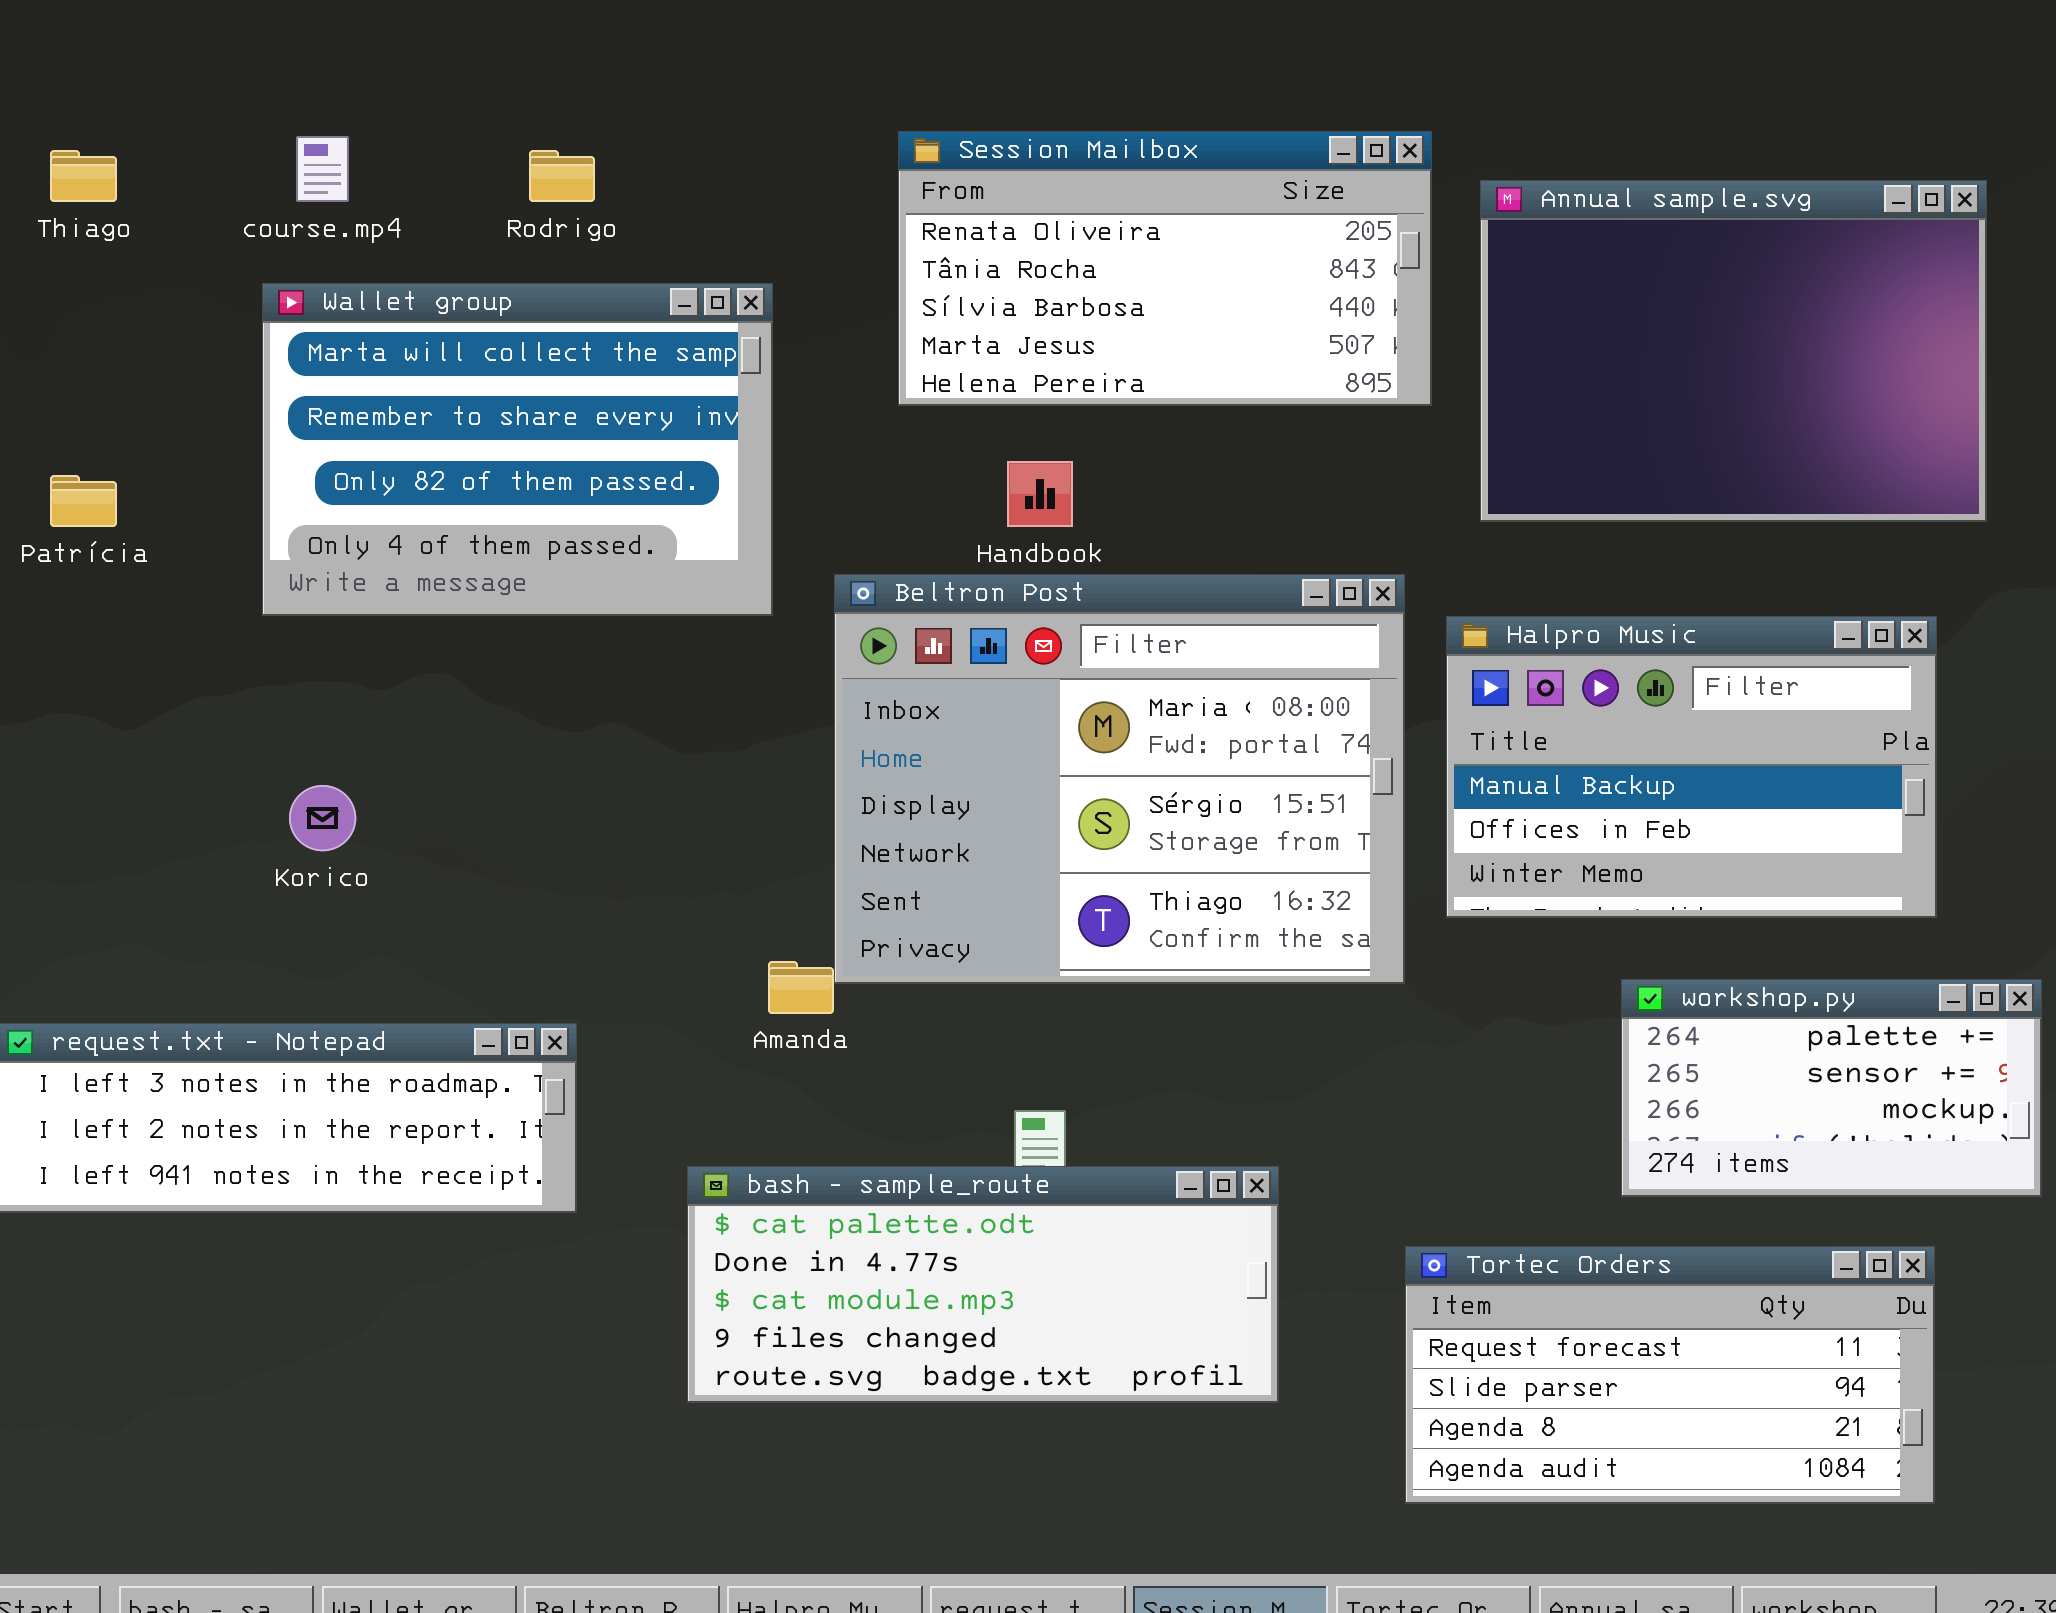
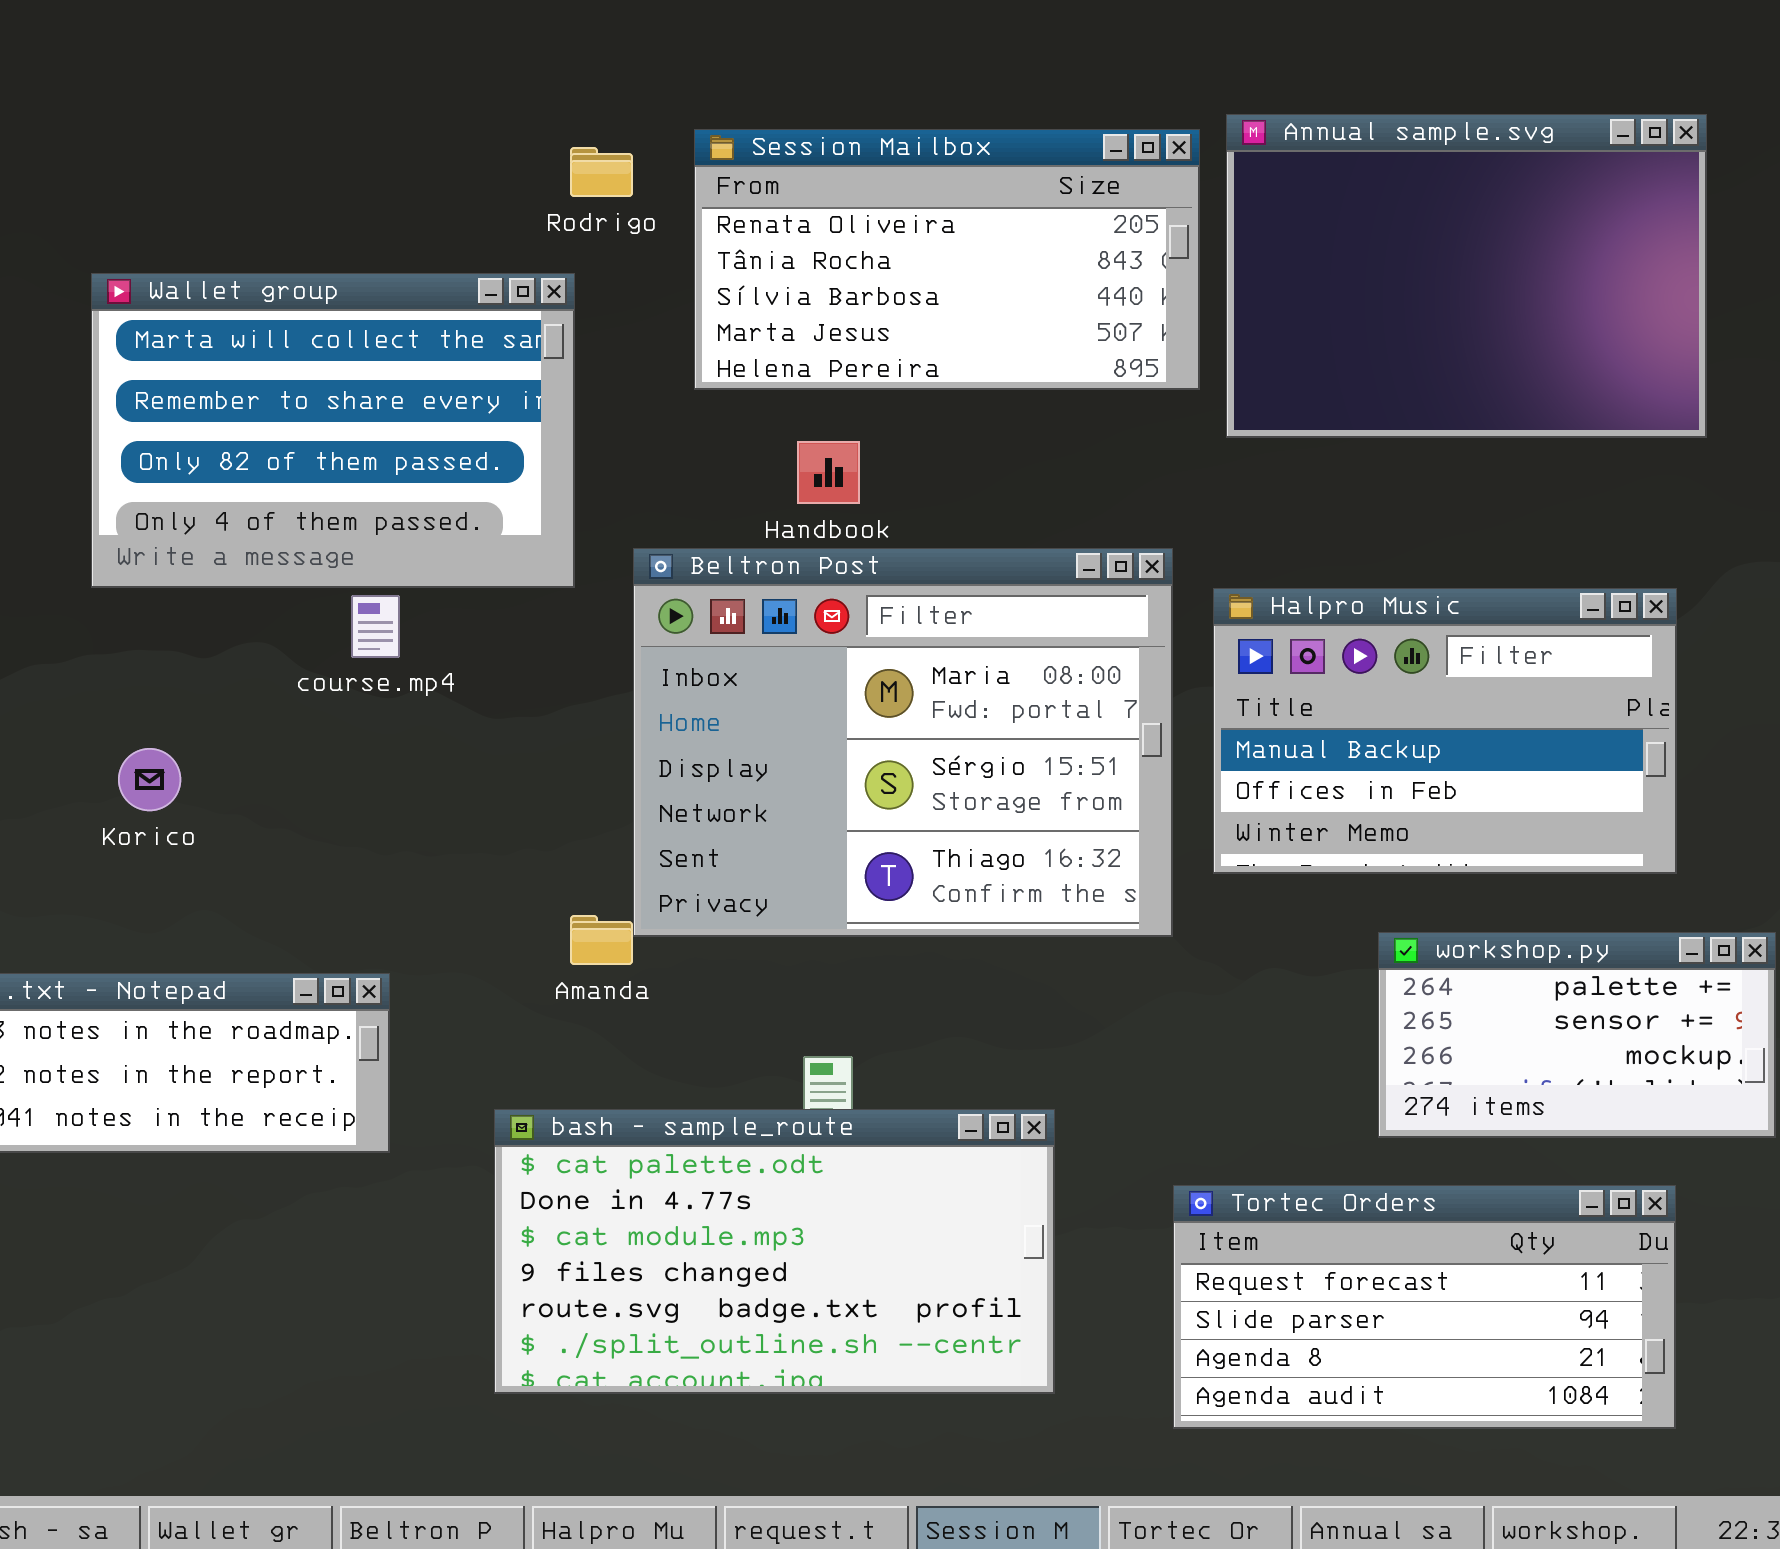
course.mp4: [296,136,349,202] -> [351,595,400,658], moved
Rodrigo: [529,150,595,202] -> [570,147,633,197], moved
Annual sample.svg: [1480,180,1987,522] -> [1226,114,1707,438], moved
bash - sample_route: [687,1166,1279,1403] -> [494,1109,1055,1394], resized

